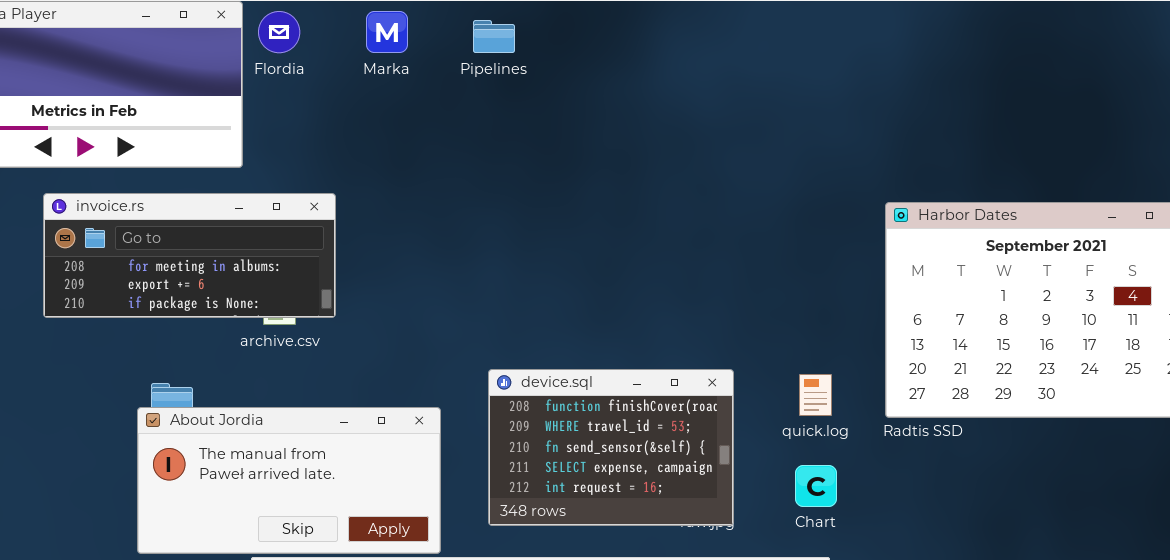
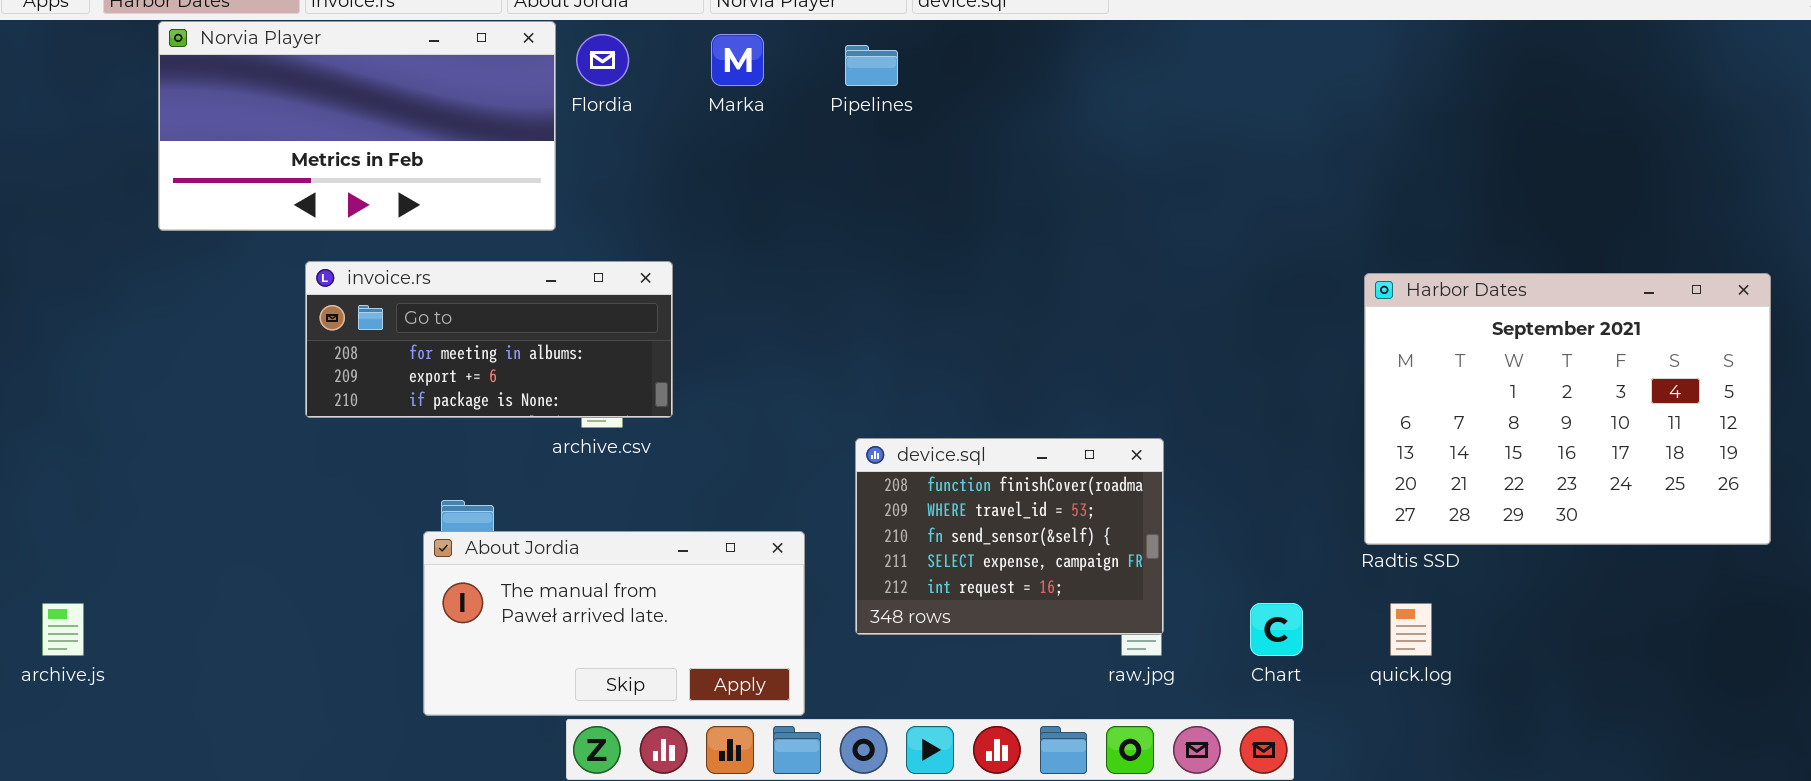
device.sql: [488,369,734,526] -> [855,438,1164,635], moved
quick.log: [799,374,832,416] -> [1390,603,1432,656], moved

